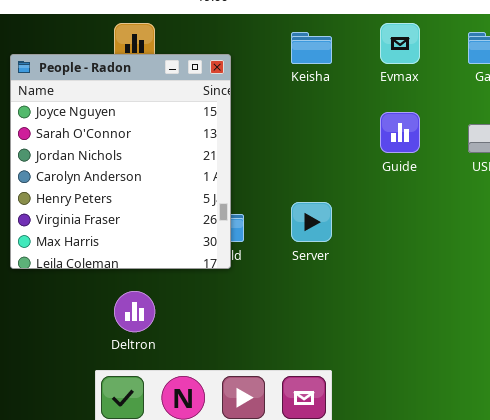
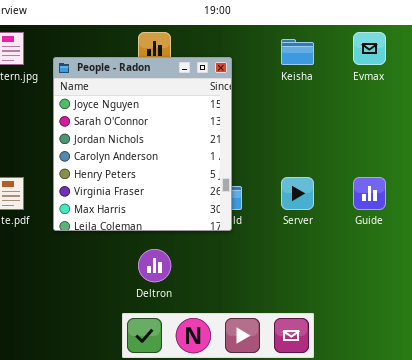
Guide: [380,112,420,153] -> [353,177,386,210], moved

